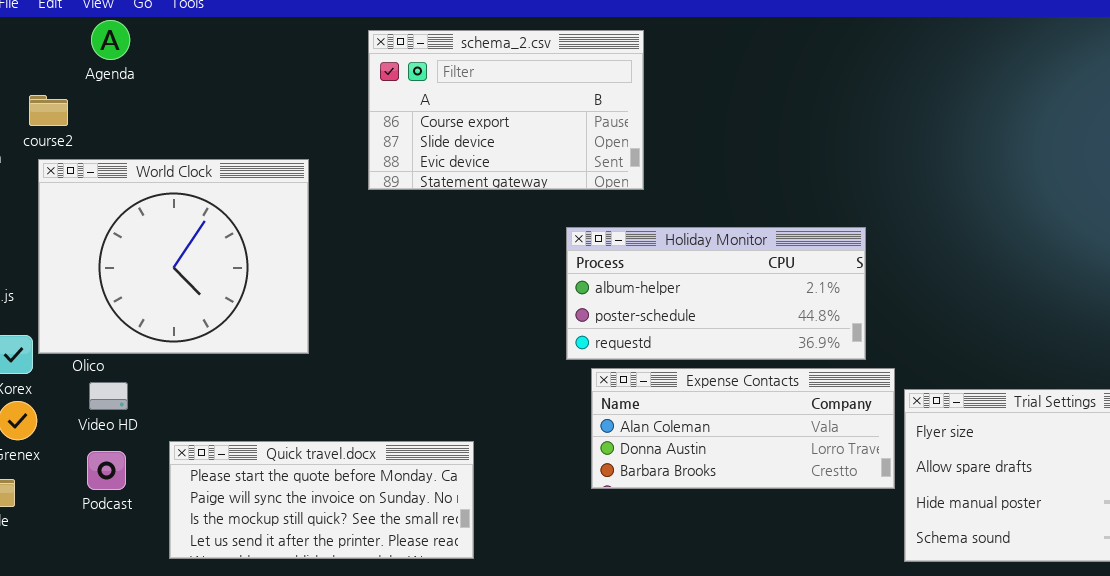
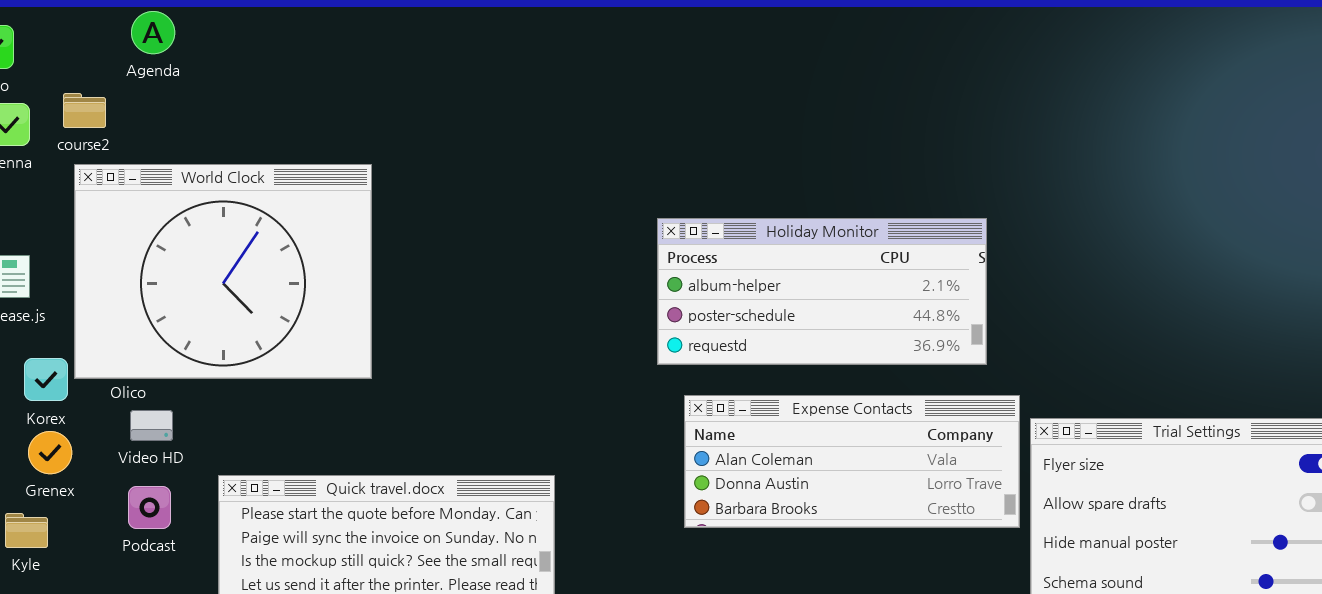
schema_2.csv: [368,30,644,190] -> none, closed
Holiday Monitor: [566,227,866,360] -> [657,218,987,365], moved

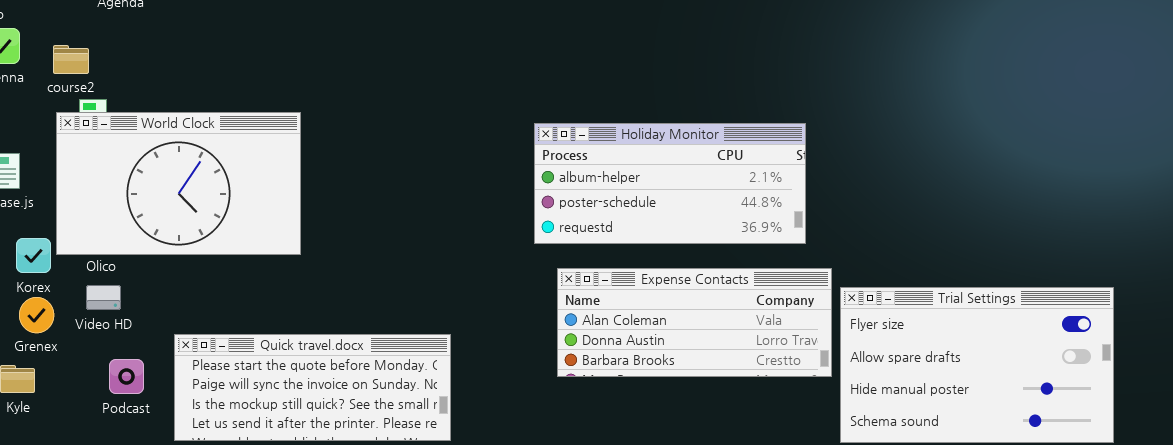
course2: [63,93,106,128] -> [53,45,89,74], moved
World Clock: [74,164,372,379] -> [56,112,301,255], resized
Video HD: [130,410,173,441] -> [86,285,121,310], moved
Podcast: [128,486,171,529] -> [109,359,144,394], moved

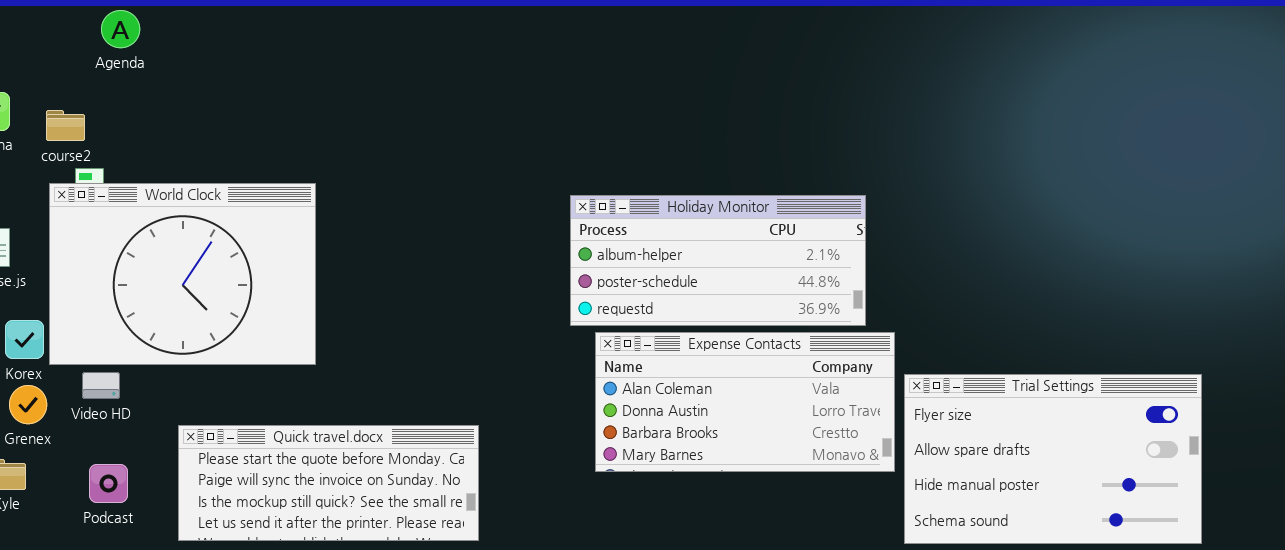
World Clock: [56,112,301,255] -> [49,183,316,365], resized
Expense Contacts: [557,268,832,377] -> [595,332,895,472], resized
Podcast: [109,359,144,394] -> [89,464,128,503], moved

